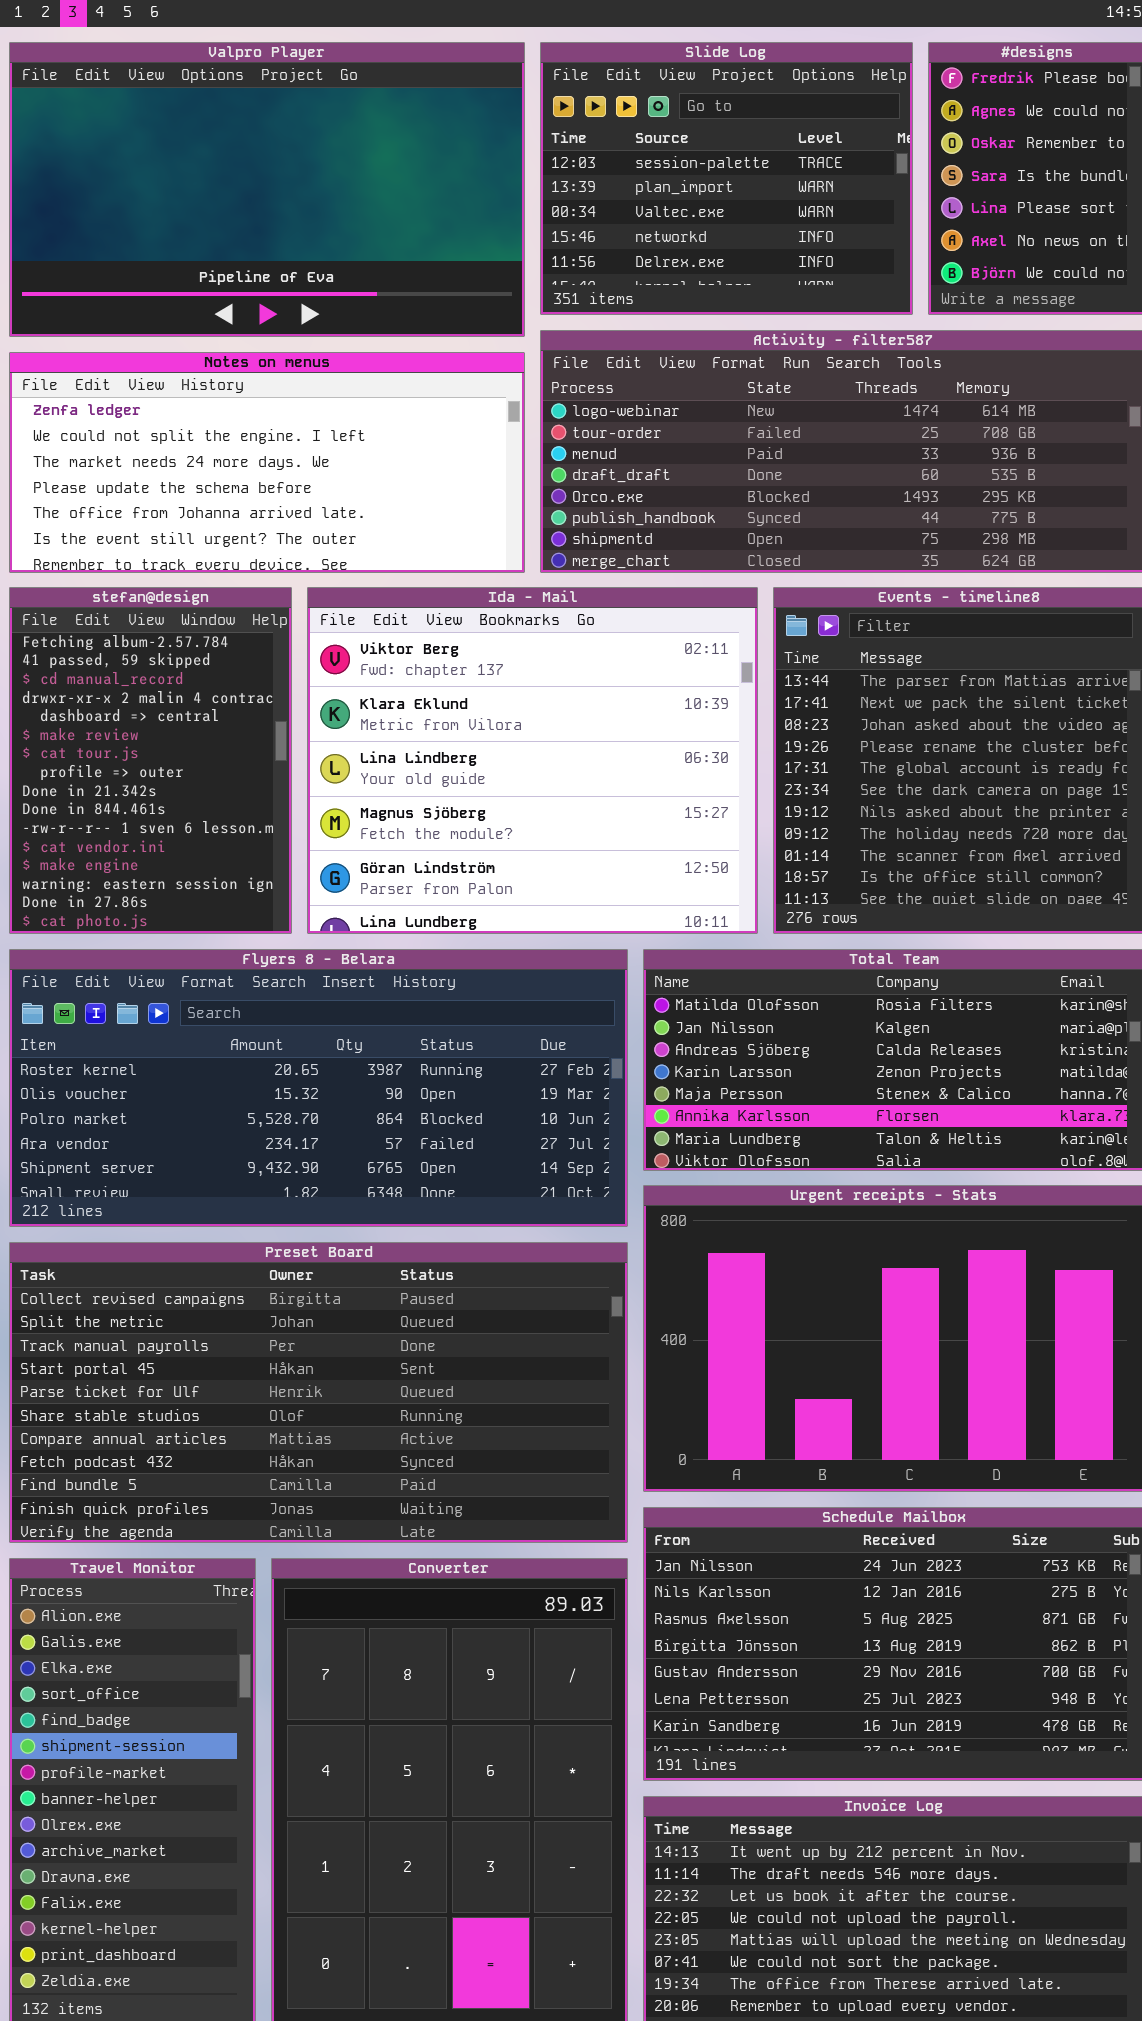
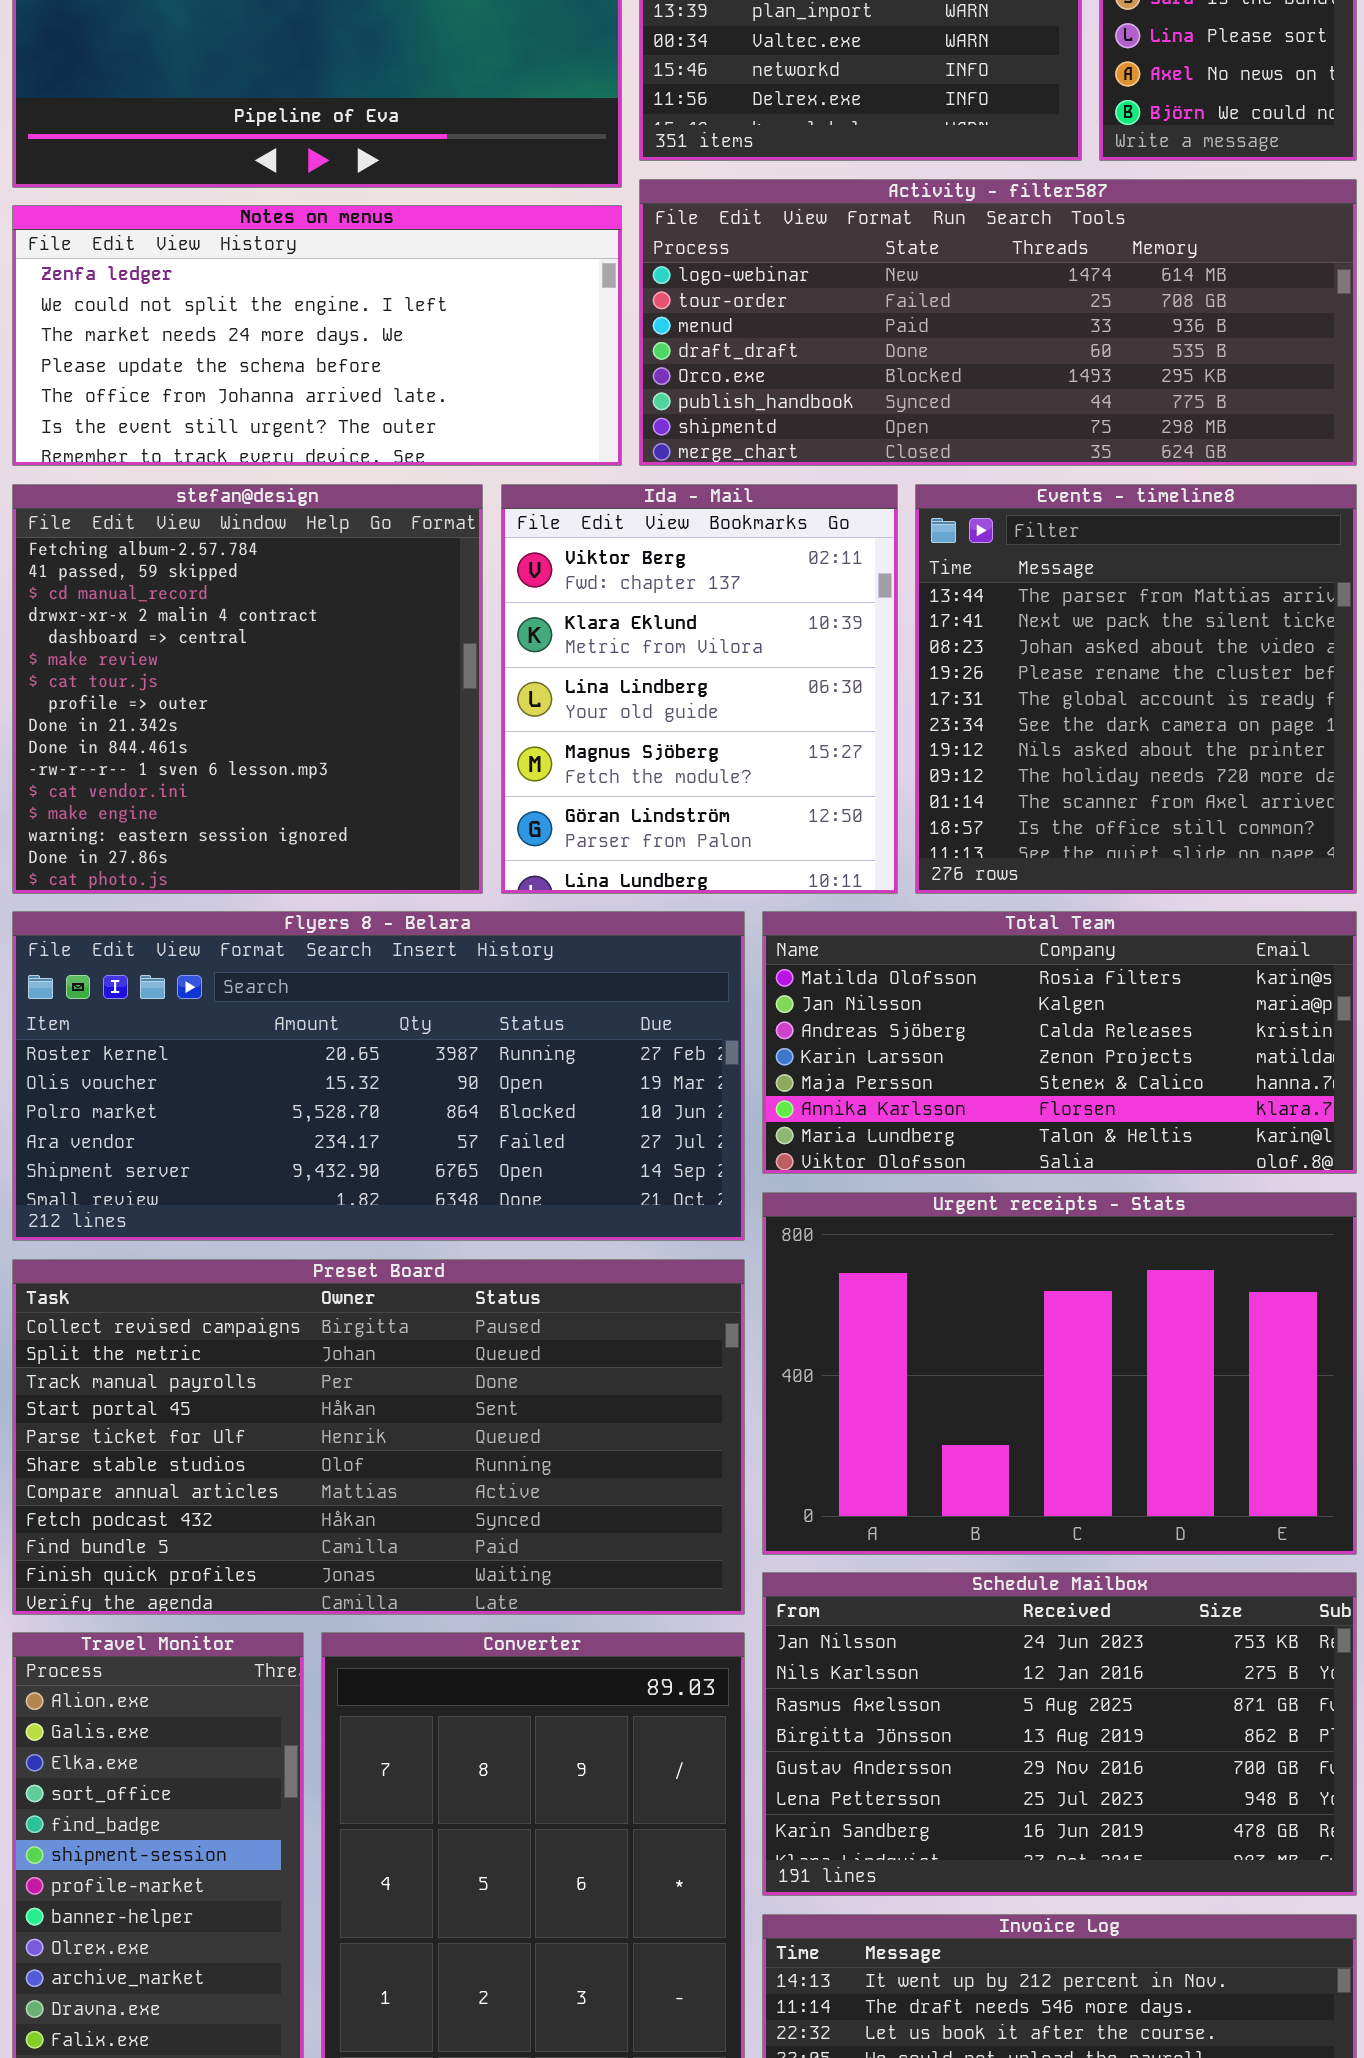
stefan@design: [9,587,292,934] -> [12,484,483,894], resized
Ida - Mail: [307,587,758,934] -> [501,484,898,894], resized

